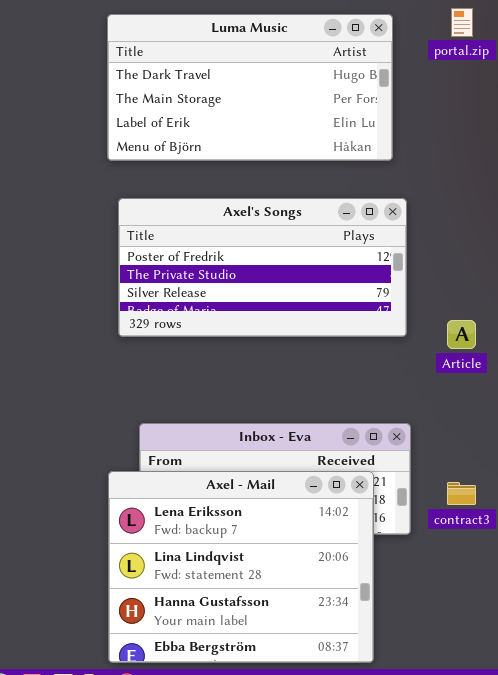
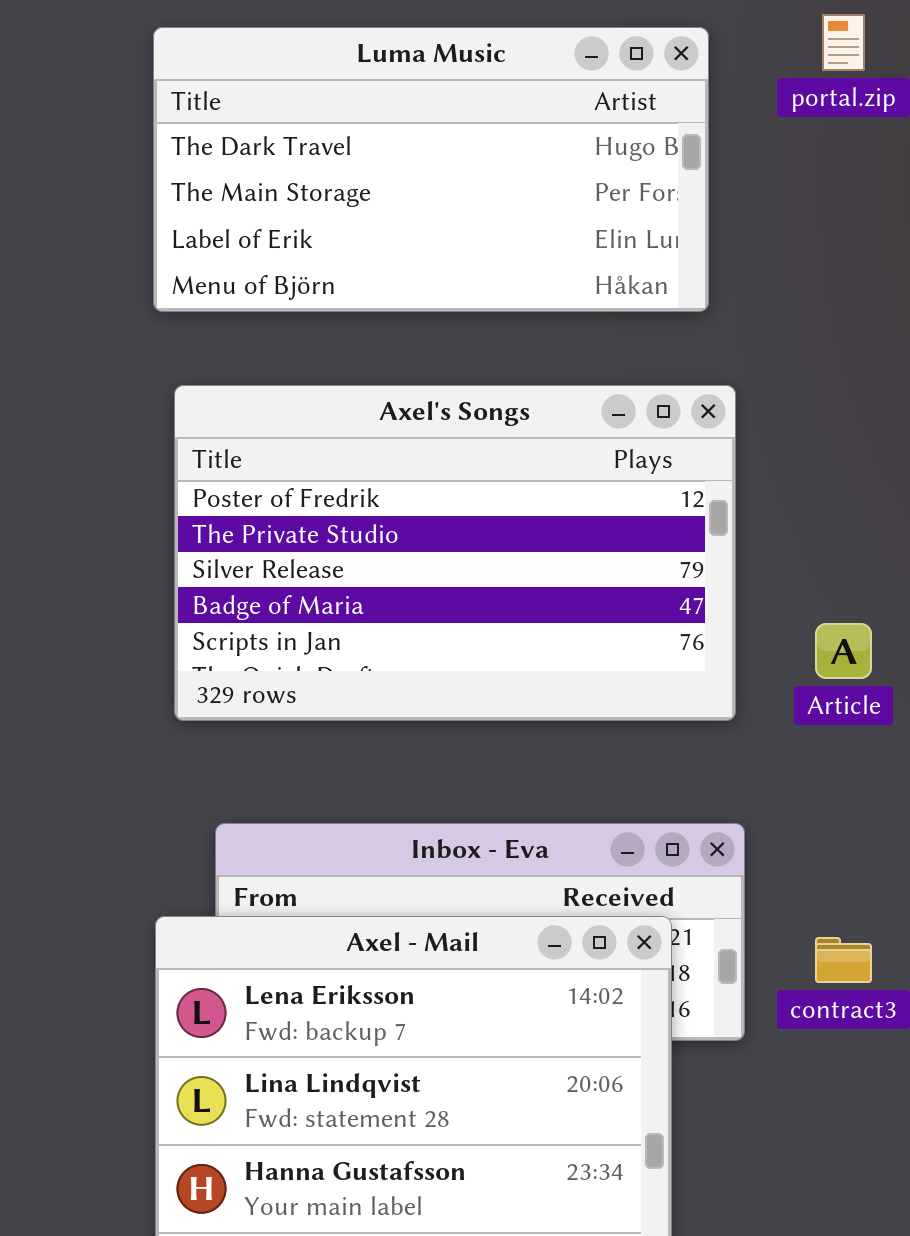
Axel's Songs: [118,198,407,337] -> [174,385,736,721], resized

